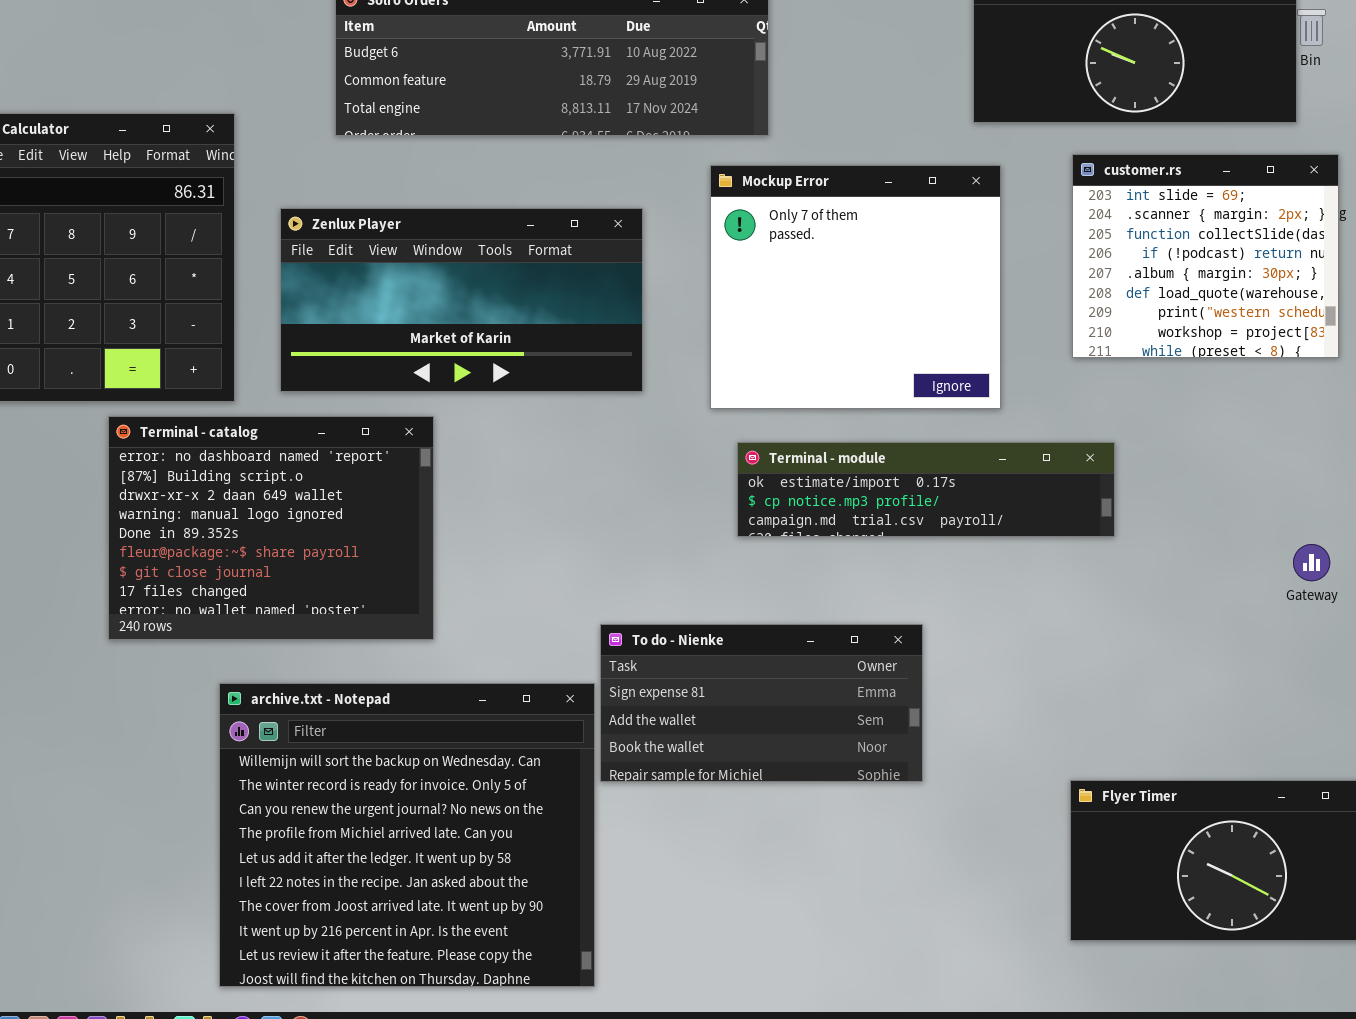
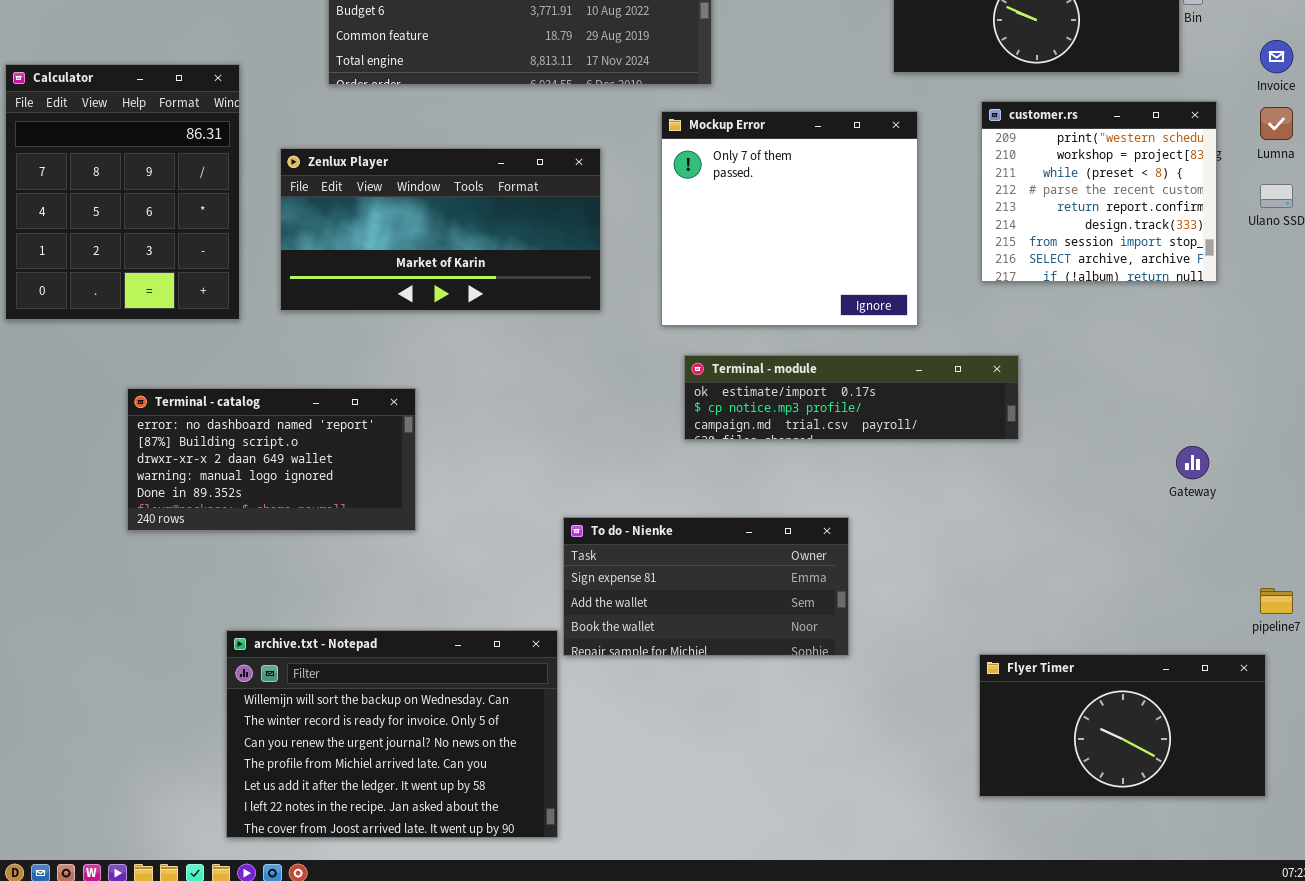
customer.rs: [1072,154,1339,358] -> [981,101,1217,282], scrolled down 6 rows
Terminal - catalog: [108,416,434,640] -> [127,388,416,531], resized
archive.txt - Notepad: [219,683,595,987] -> [226,630,558,838], resized

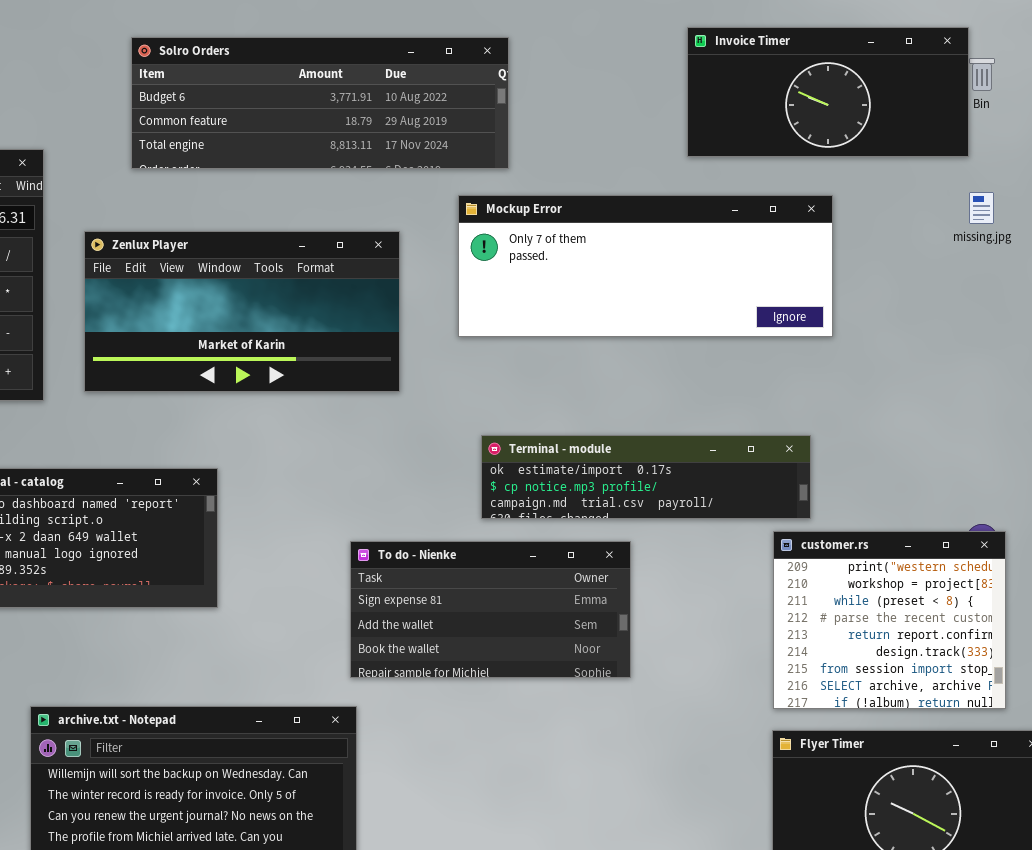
customer.rs: [981,101,1217,282] -> [773,531,1006,709], moved
Mockup Error: [661,111,918,326] -> [458,195,833,337], resized
To do - Nienke: [563,517,849,656] -> [350,541,631,678], moved

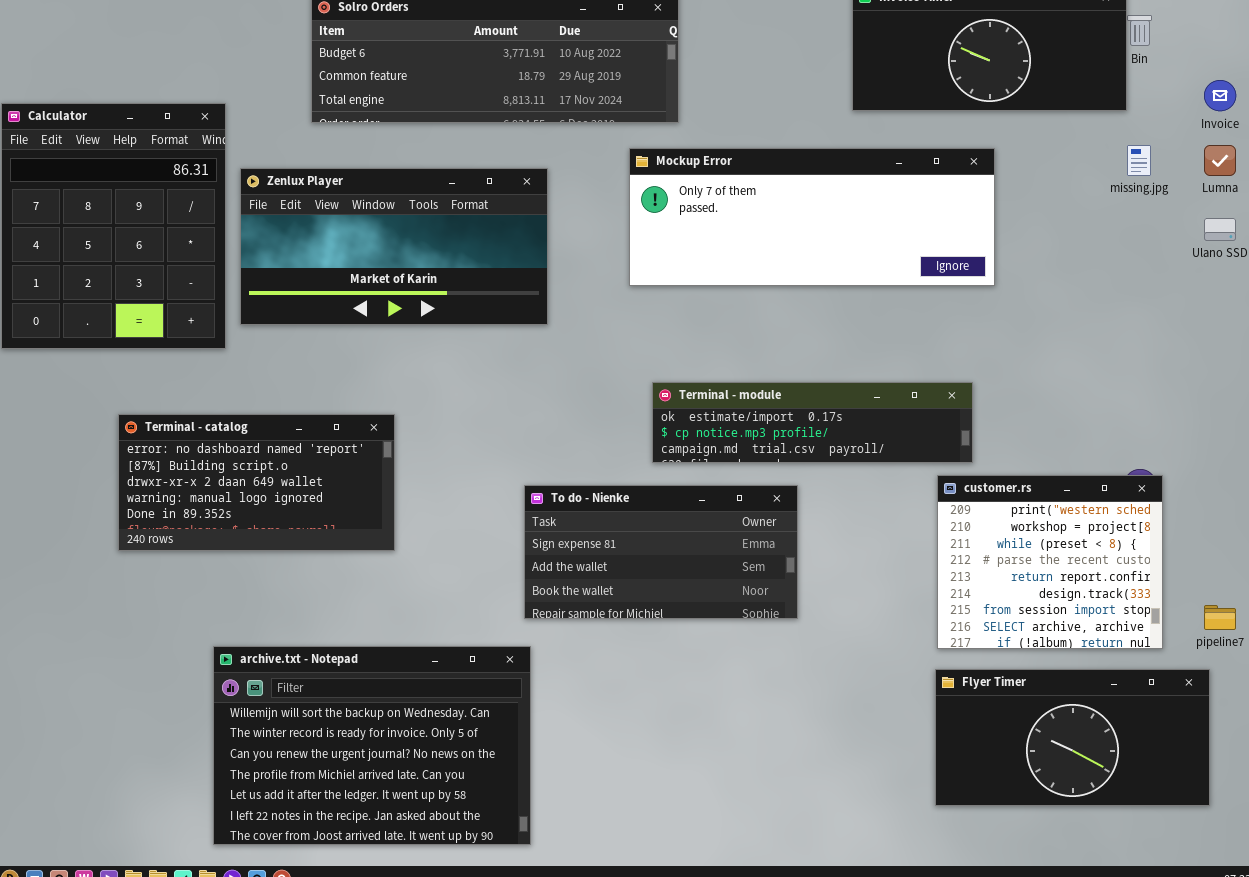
Zenlux Player: [84,231,400,392] -> [240,168,548,325], moved

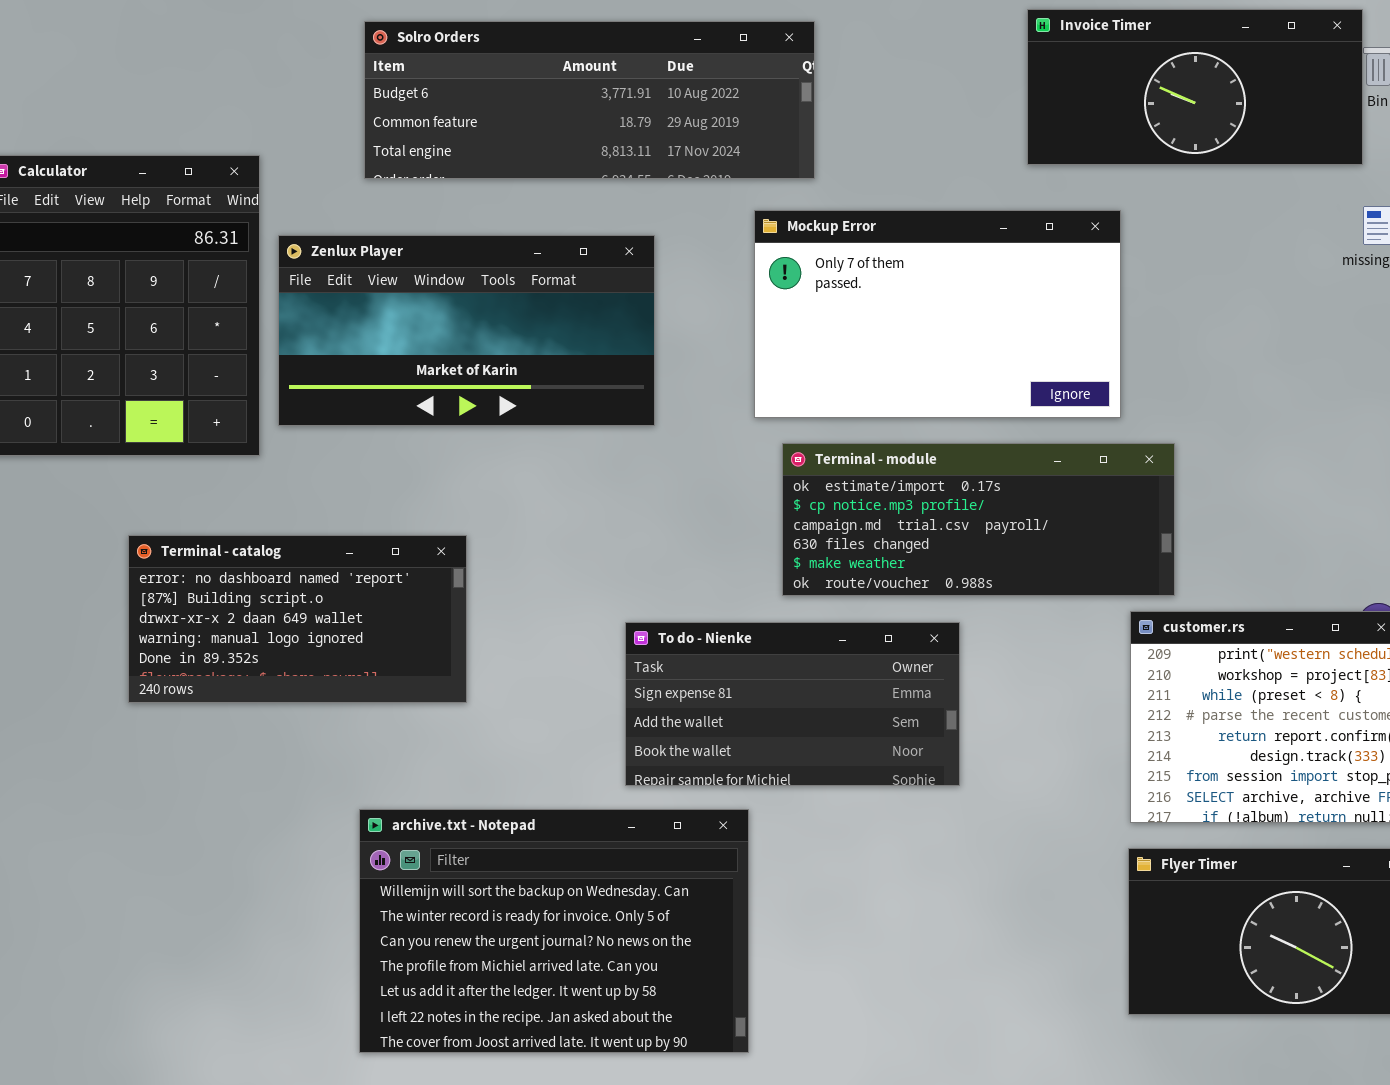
Mockup Error: [629,148,995,286] -> [754,210,1121,418], resized
Terminal - module: [652,382,973,463] -> [782,443,1175,596], resized
archive.txt - Notepad: [213,646,531,845] -> [359,809,749,1053], moved

